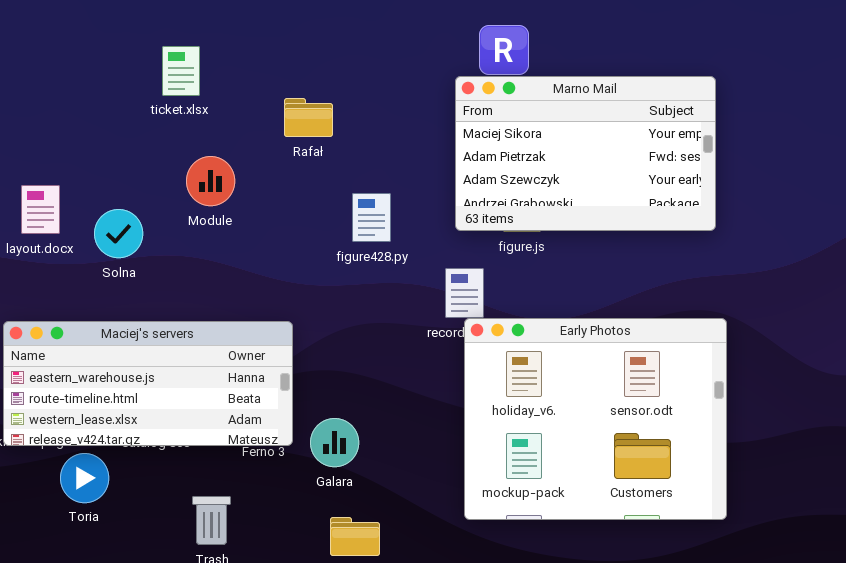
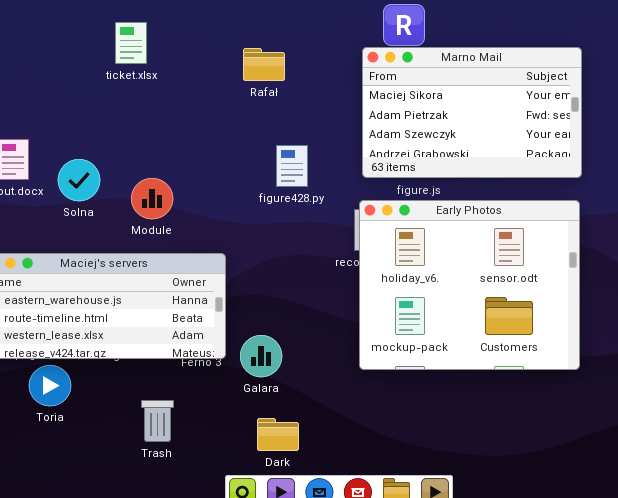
Rafał: [284,98,333,137] -> [243,48,285,81], moved
Module: [186,156,235,206] -> [131,178,173,219], moved
Early Photos: [464,318,727,520] -> [359,200,580,370], moved

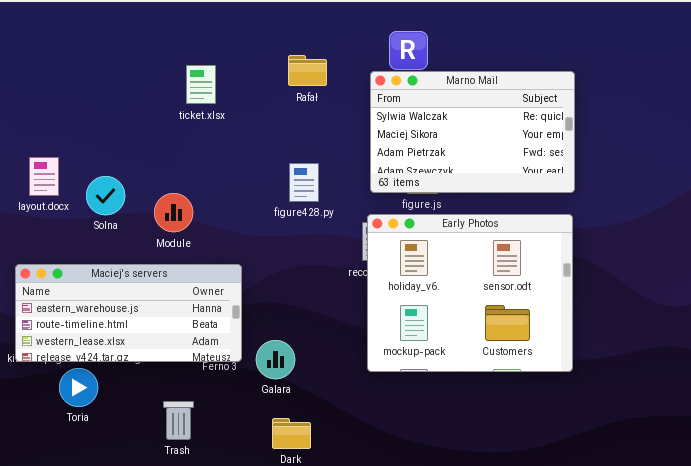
ticket.xlsx: [115,22,147,64] -> [186,65,216,104], moved
Marno Mail: [362,47,582,178] -> [370,71,575,193], scrolled up 1 row
Rafał: [243,48,285,81] -> [288,55,327,86], moved

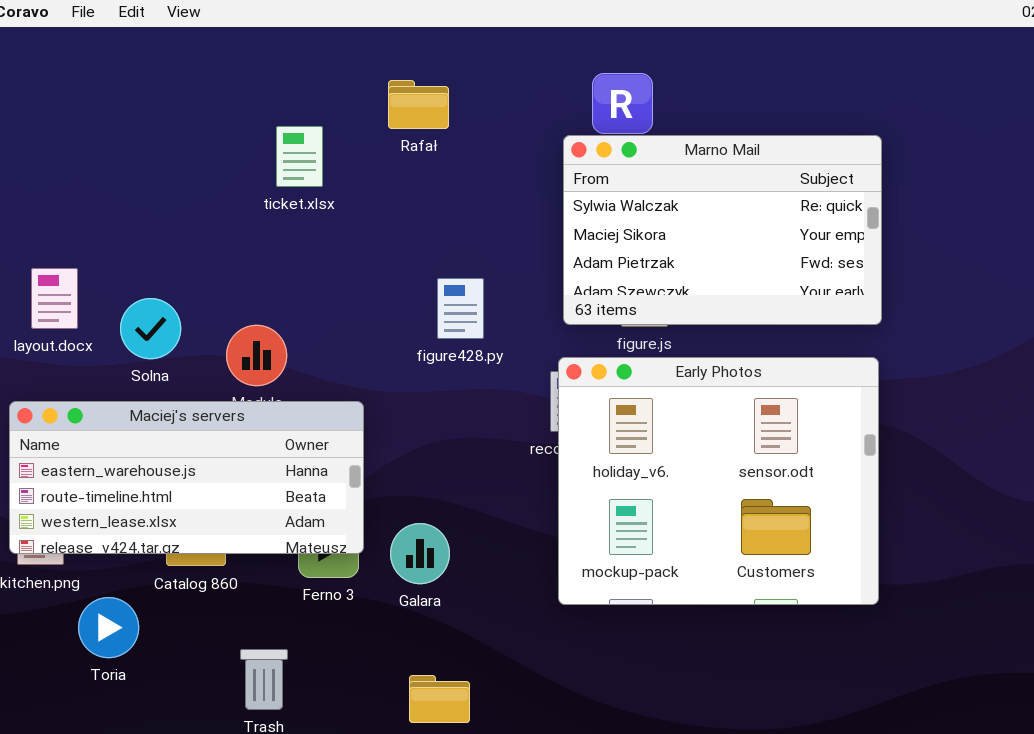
Rafał: [288,55,327,86] -> [388,80,449,129], moved
Maciej's servers: [15,264,242,362] -> [9,401,364,554], moved
Galara: [256,340,295,379] -> [390,523,450,584], moved

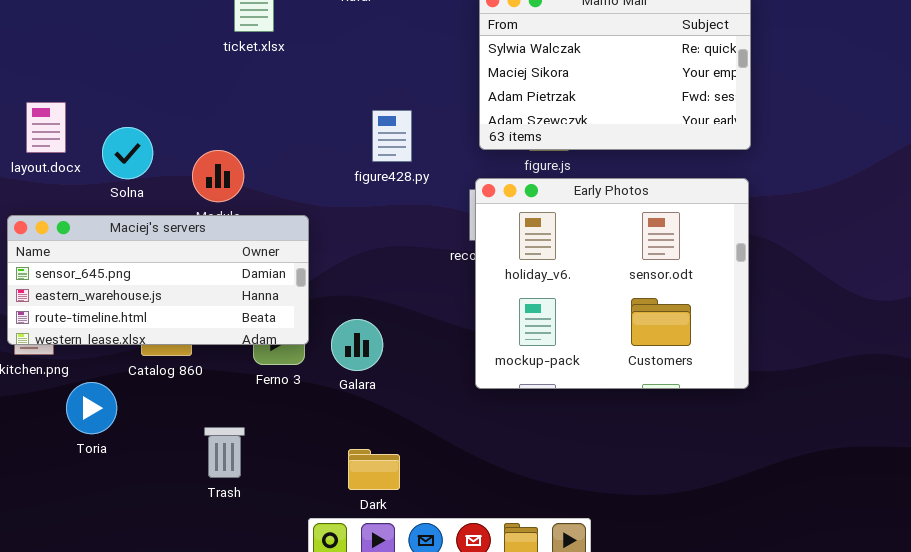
Maciej's servers: [9,401,364,554] -> [7,215,309,345], scrolled up 1 row

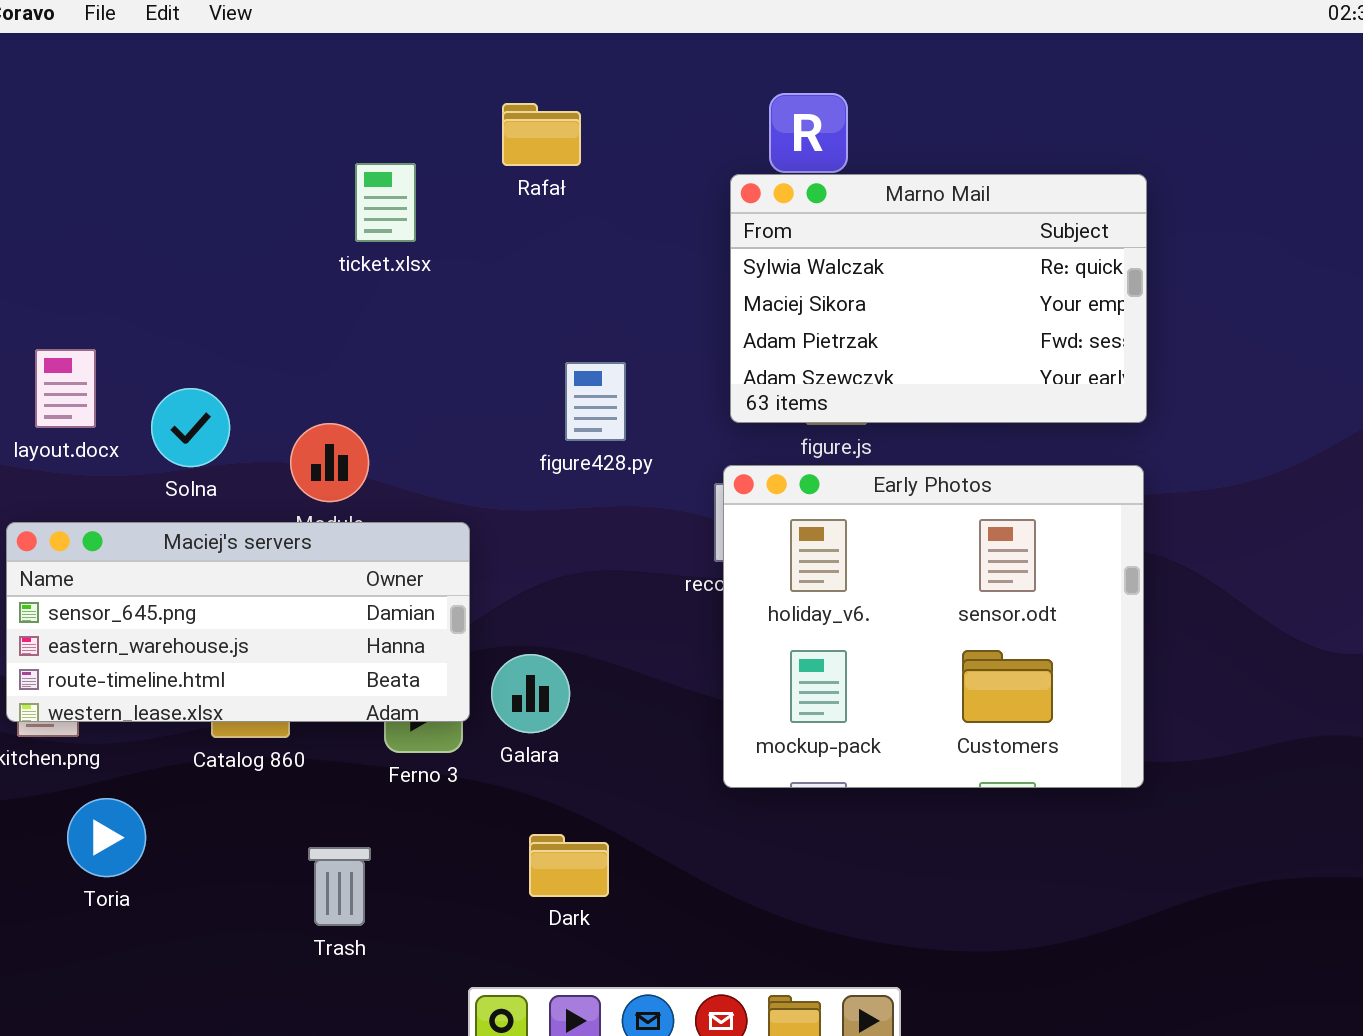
Galara: [331,319,383,371] -> [491,654,570,733], moved
Toria: [66,382,117,434] -> [67,798,146,877], moved
Dark: [348,449,400,490] -> [529,834,609,897], moved

